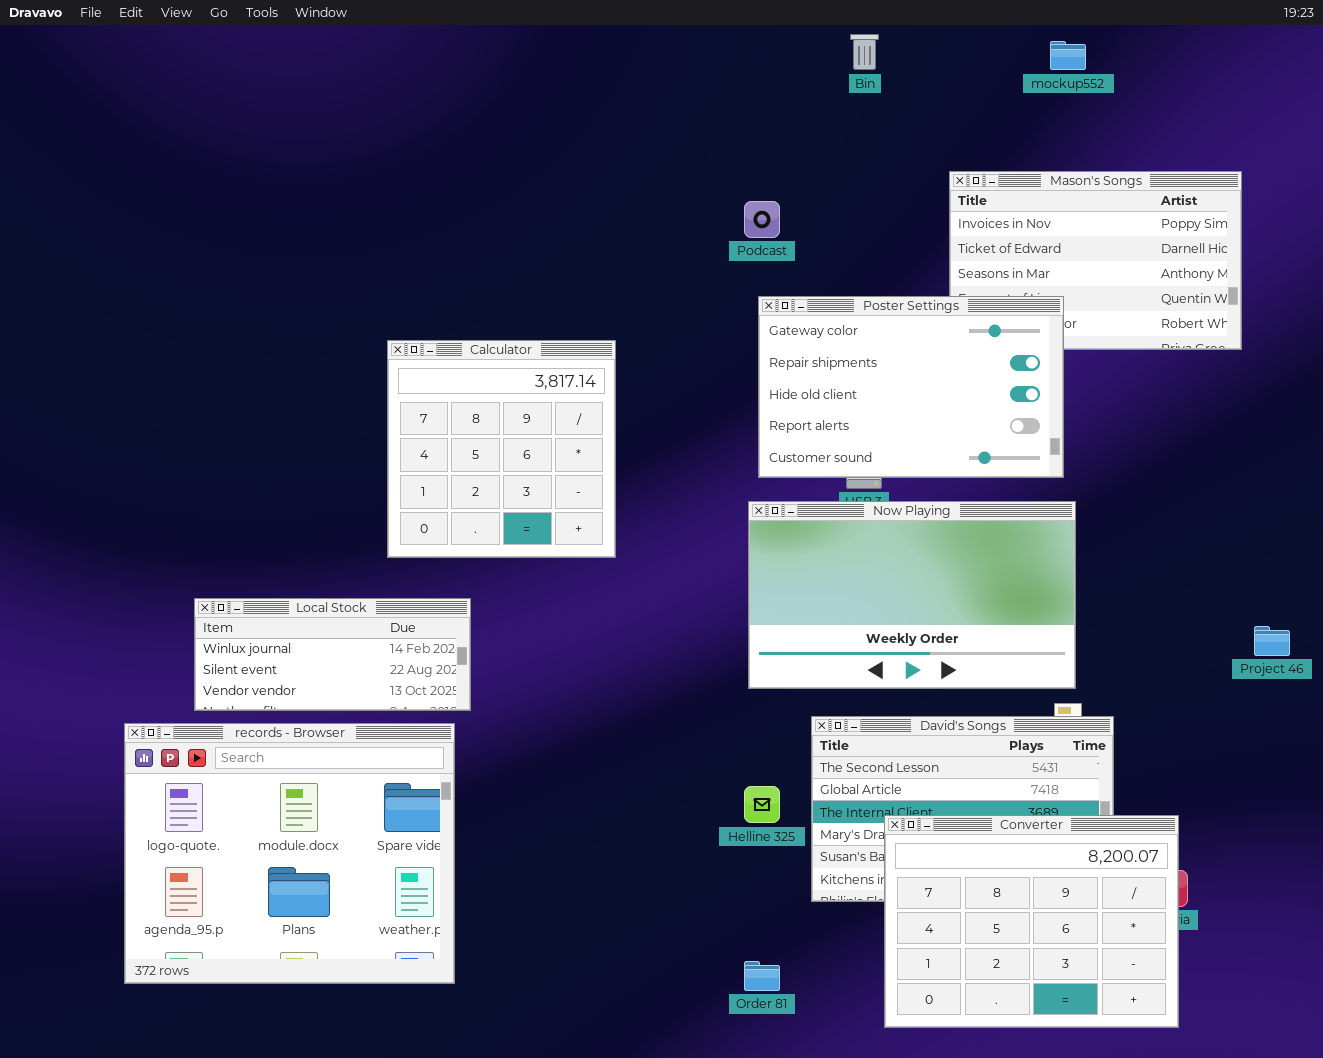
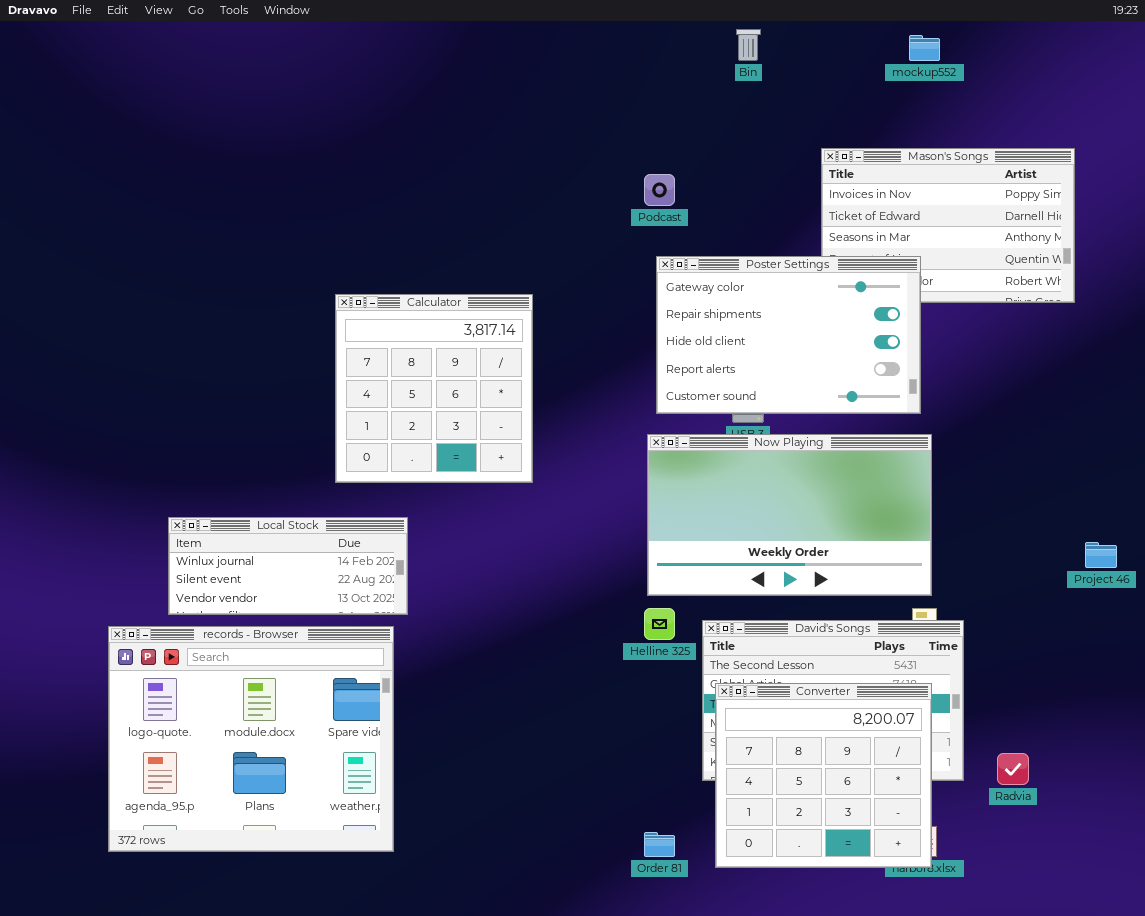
Helline 325: [744,786,780,823] -> [644,608,675,640], moved
Converter: [884,815,1179,1028] -> [715,683,932,868], moved, resized

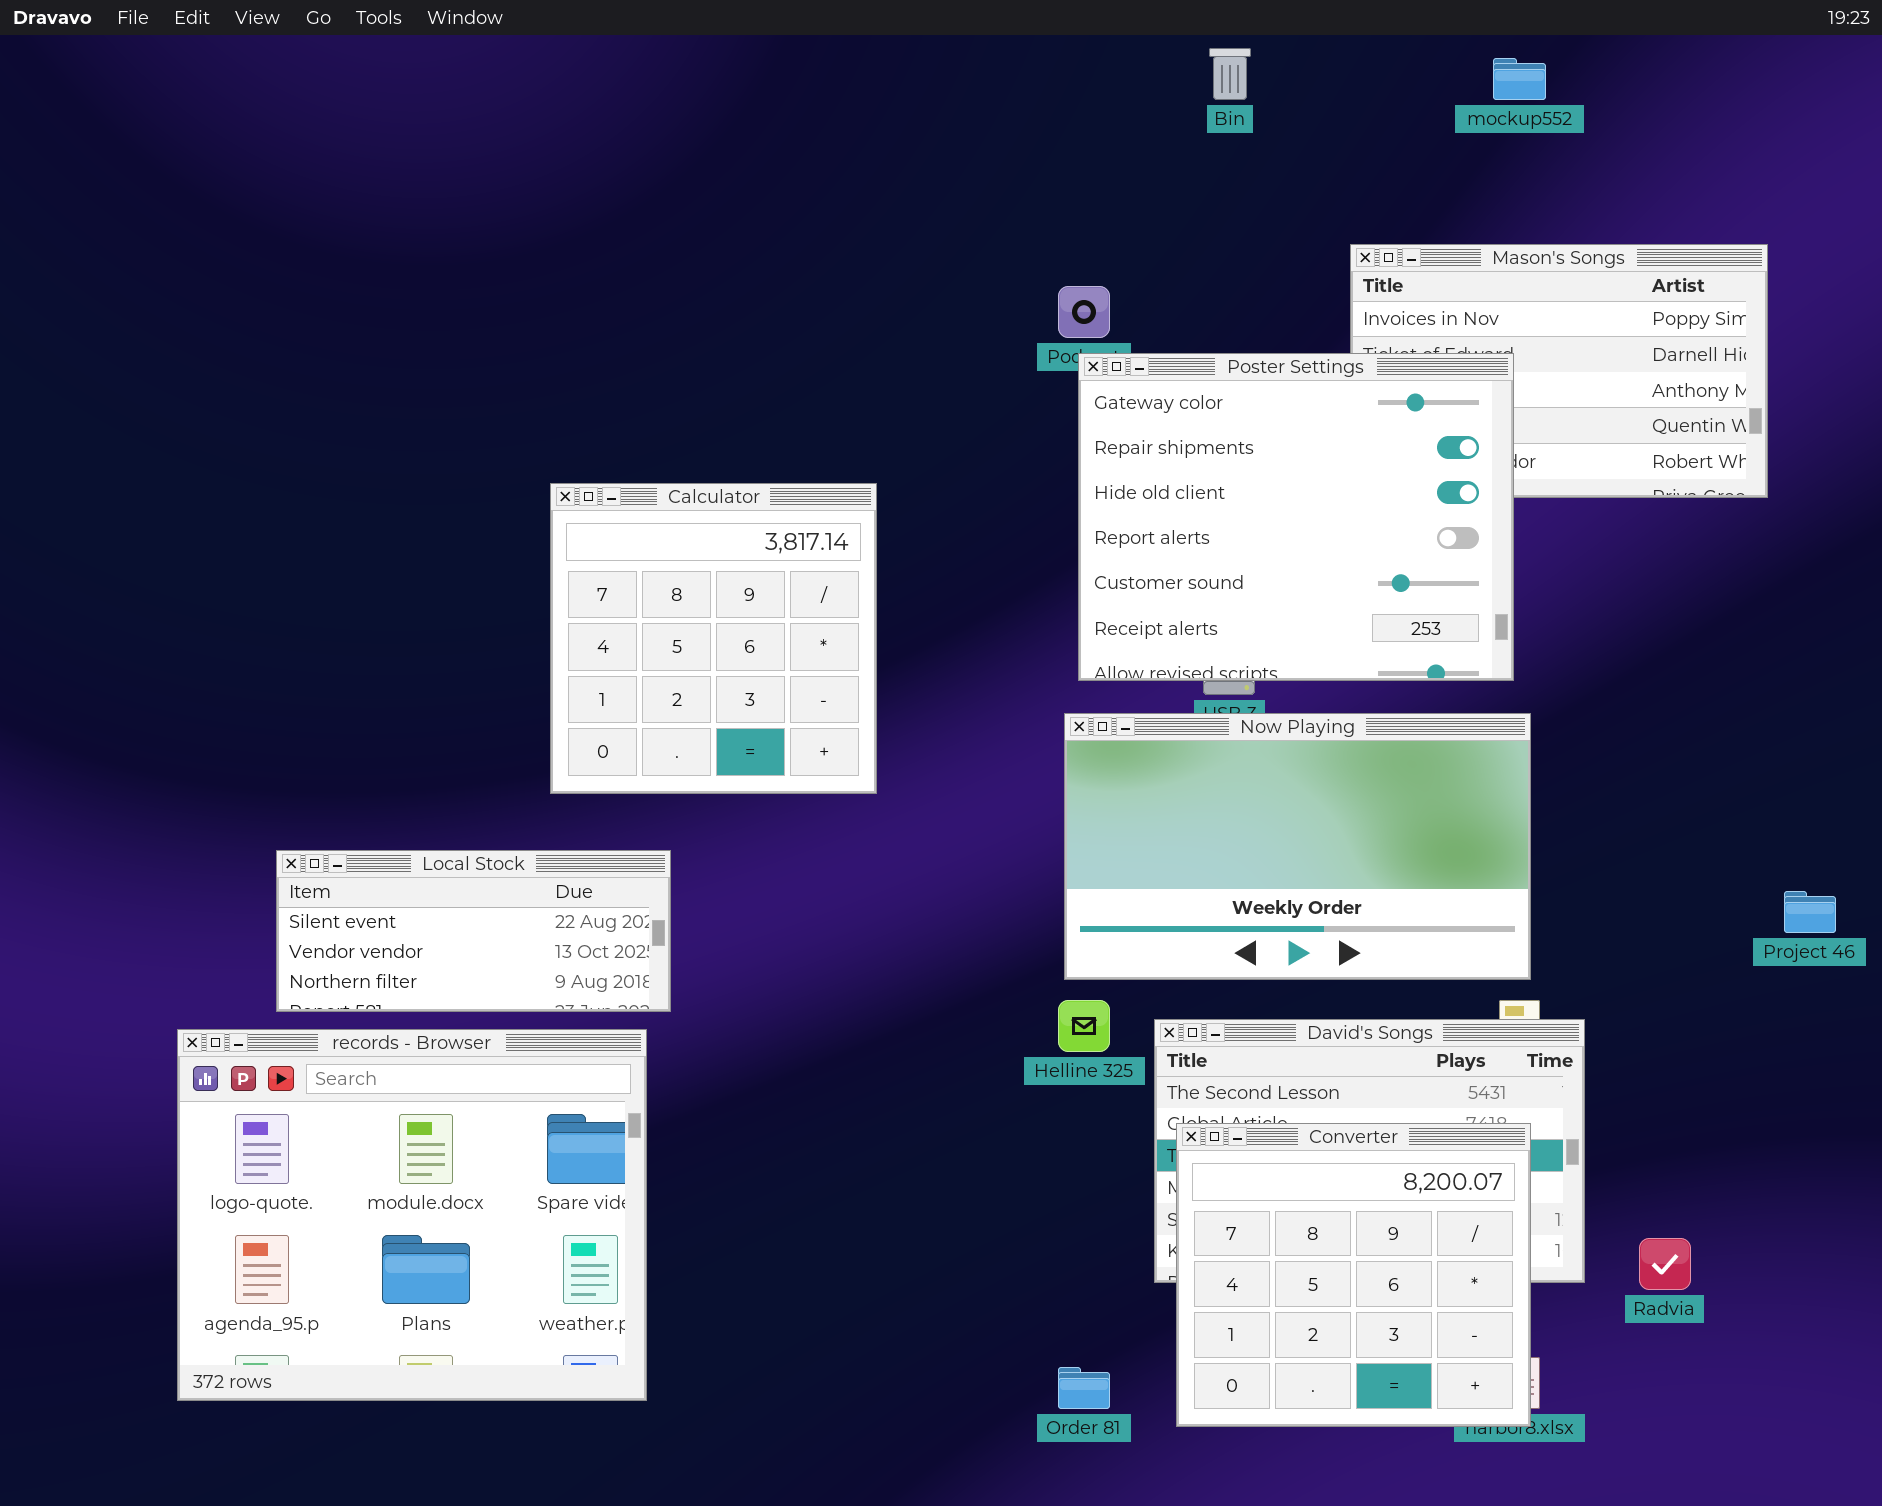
Poster Settings: [656,256,921,414] -> [1078,353,1514,681], resized
Local Stock: [168,517,408,615] -> [276,850,671,1012], scrolled down 1 row

